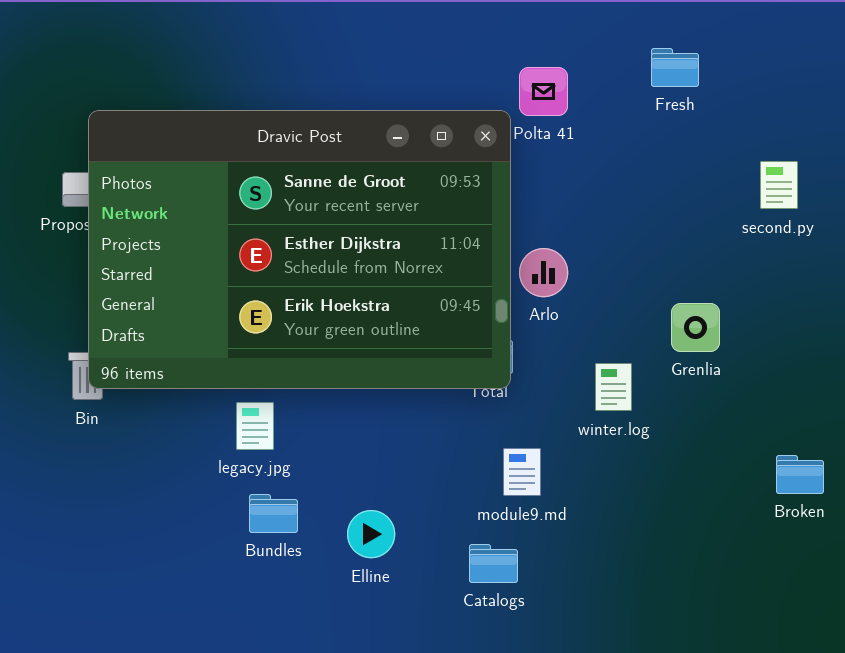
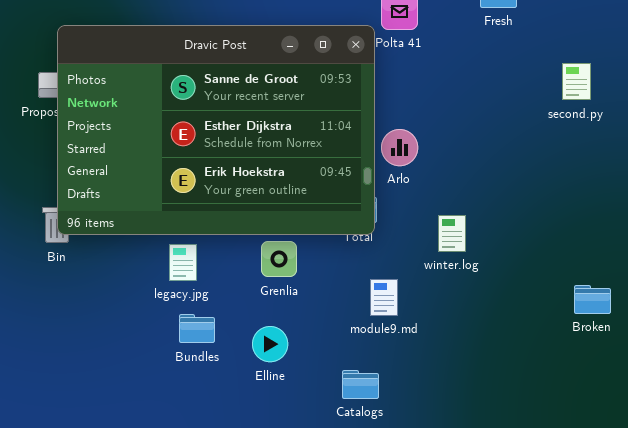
Grenlia: [671,303,720,352] -> [261,241,297,277], moved
Catalogs: [469,544,518,583] -> [342,370,379,399], moved

